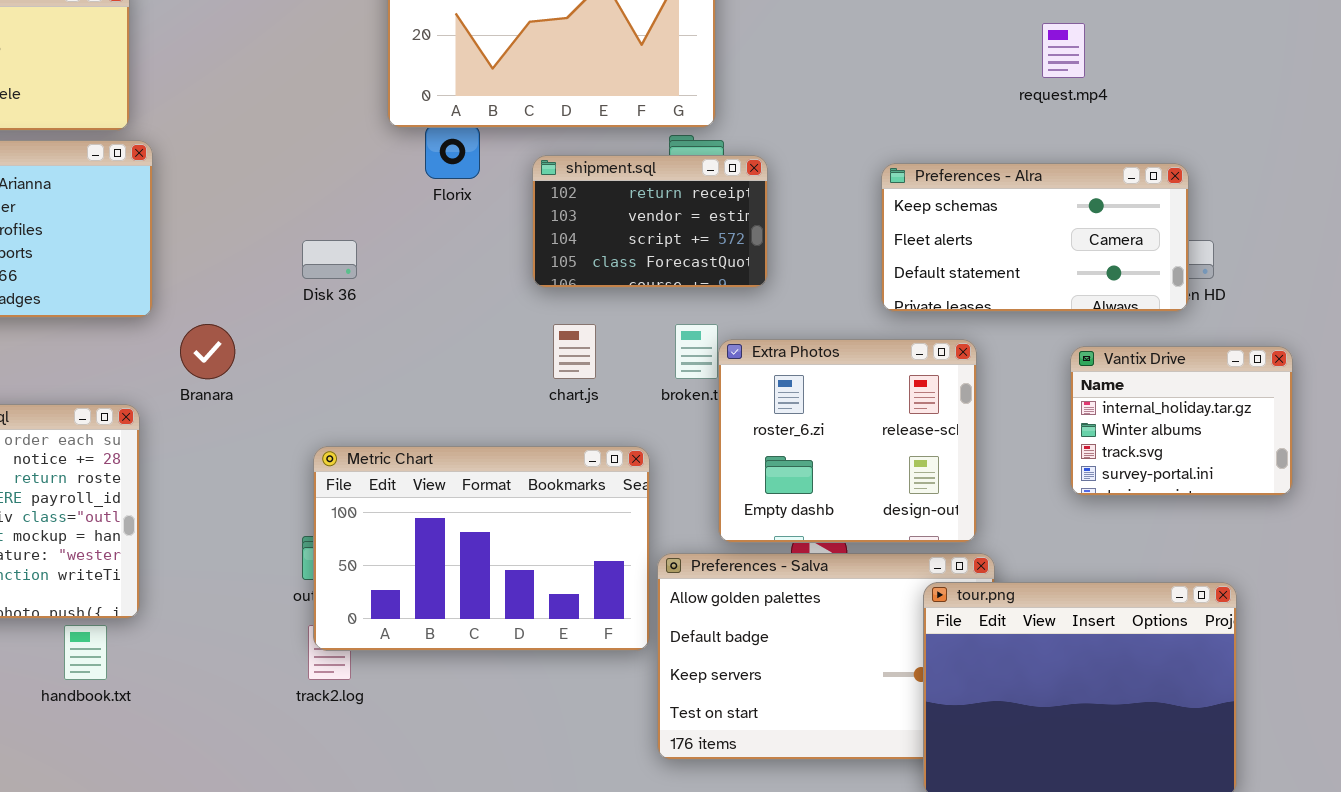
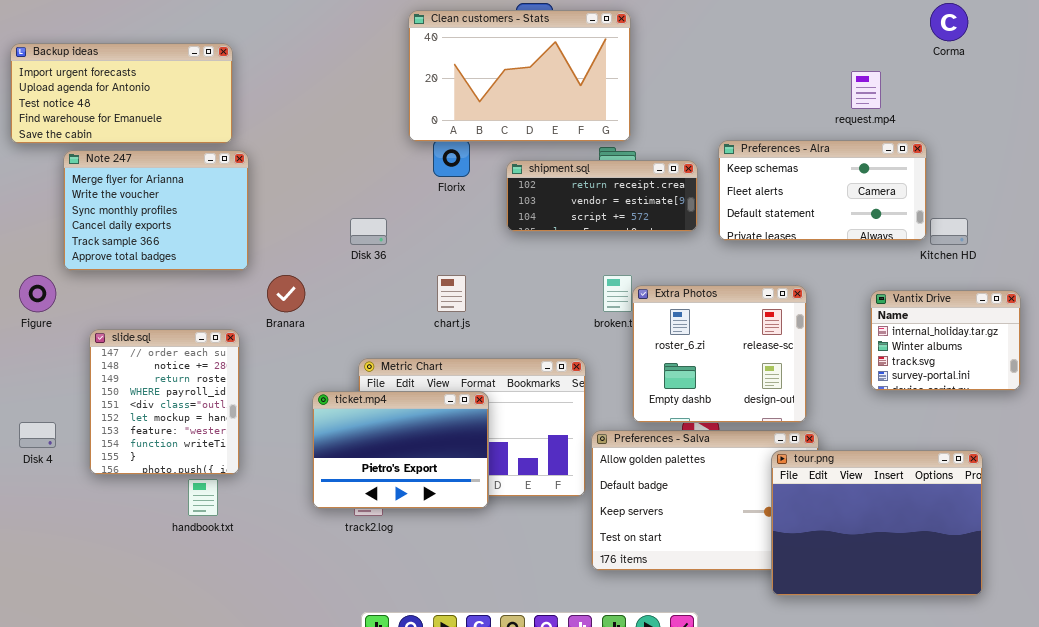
shipment.sql: [532,155,768,288] -> [506,160,698,232], resized
Preferences - Alra: [881,163,1189,312] -> [718,140,927,241], moved
chart.js: [553,324,596,379] -> [437,275,466,312], moved
ticket.mp4: none -> [312,391,489,509], opened

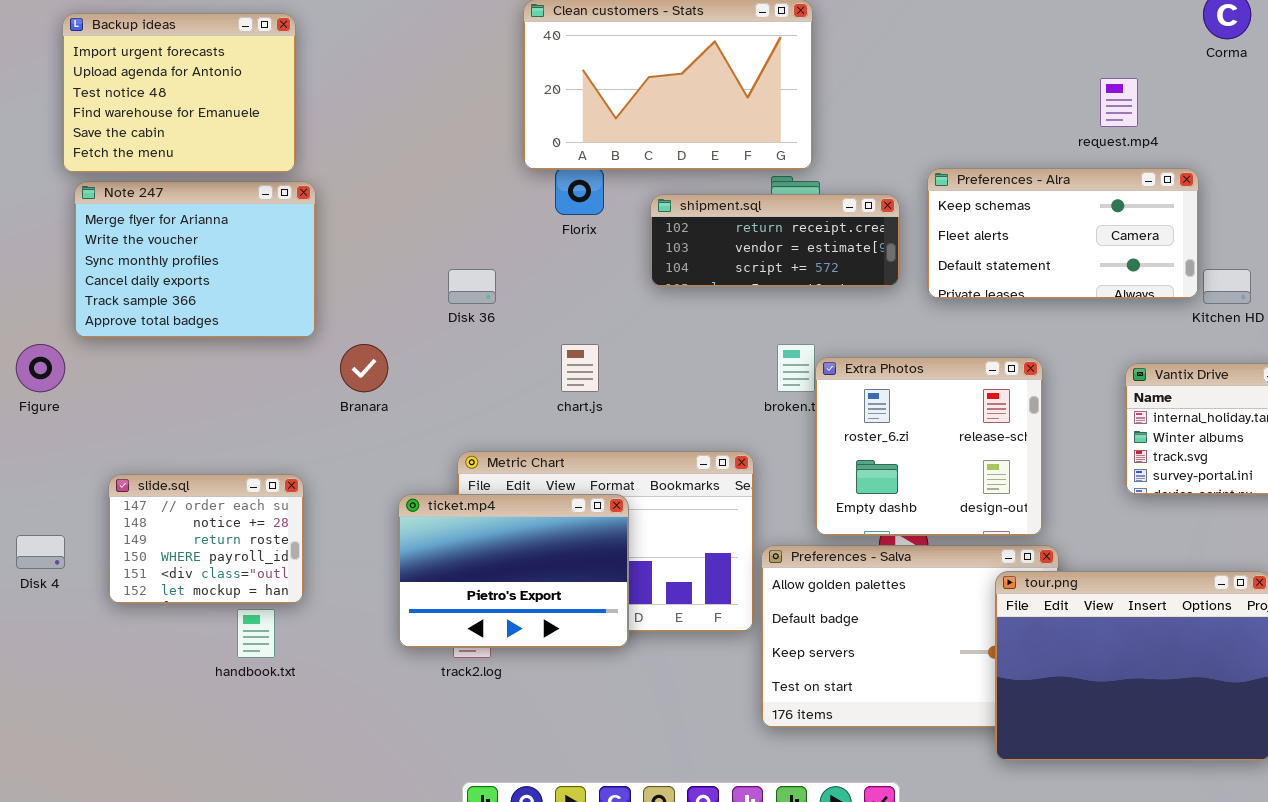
Backup ideas: [10,43,233,144] -> [62,13,296,173], resized
slide.sql: [89,329,240,475] -> [108,474,304,604], resized

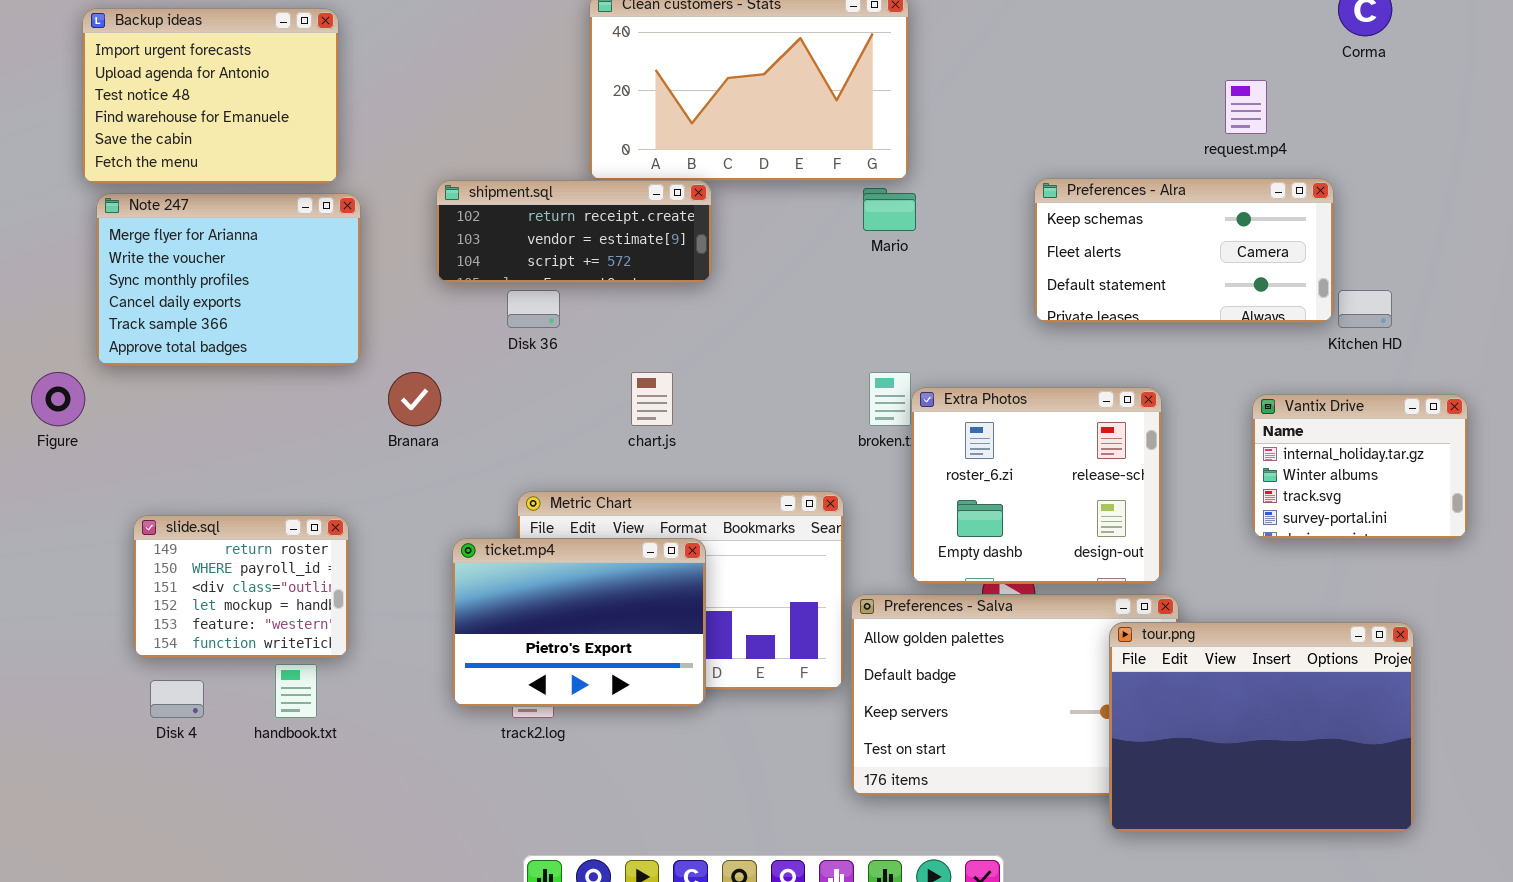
shipment.sql: [650,194,900,287] -> [436,180,712,283], moved
slide.sql: [108,474,304,604] -> [133,515,349,658], scrolled down 2 rows
Disk 4: [16,535,65,569] -> [150,680,204,718], moved

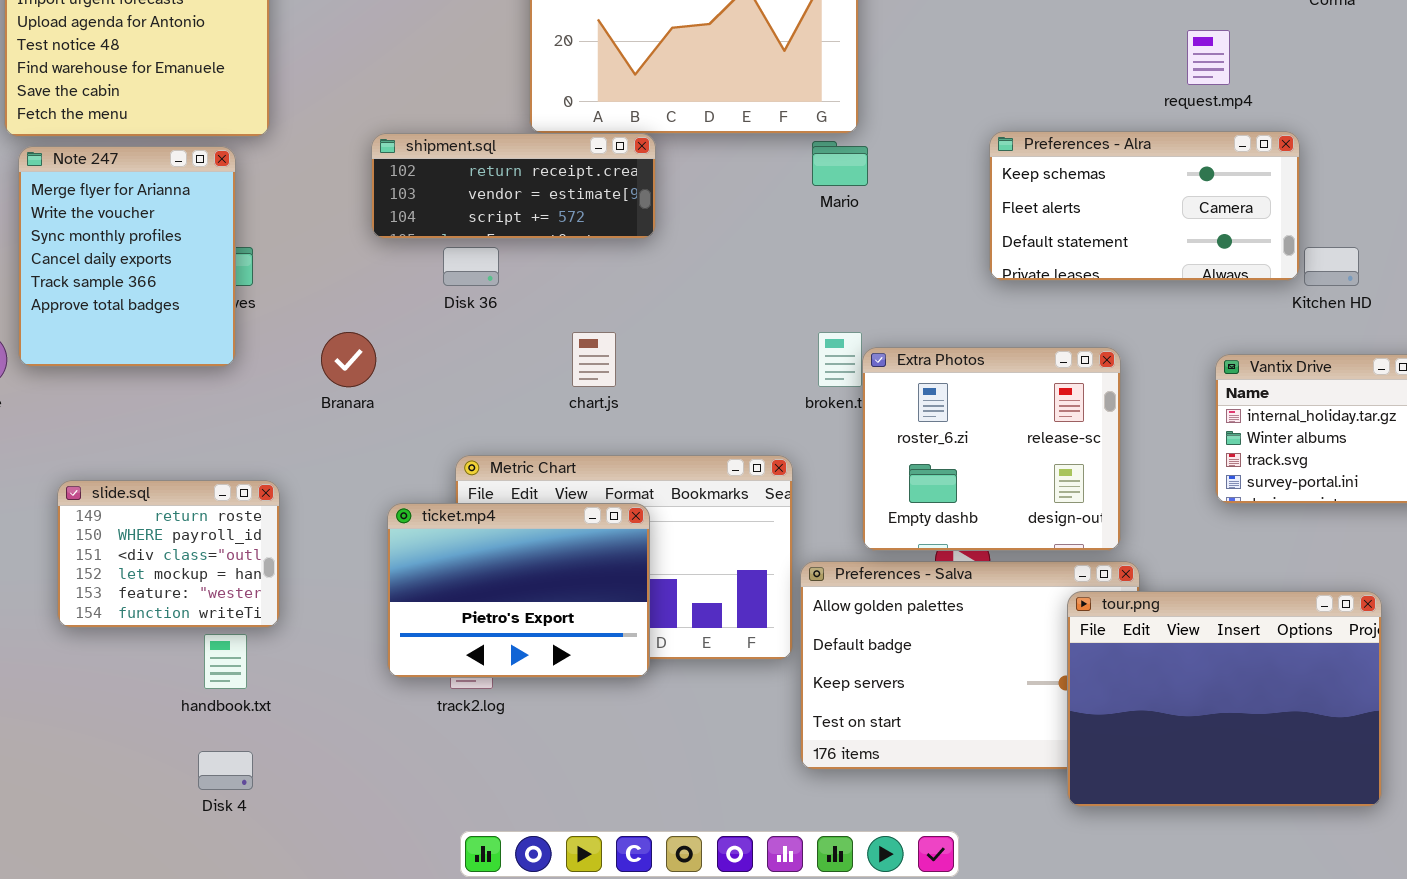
Note 247: [96,193,361,366] -> [18,146,236,367], resized
Disk 4: [150,680,204,718] -> [198,751,253,790], moved

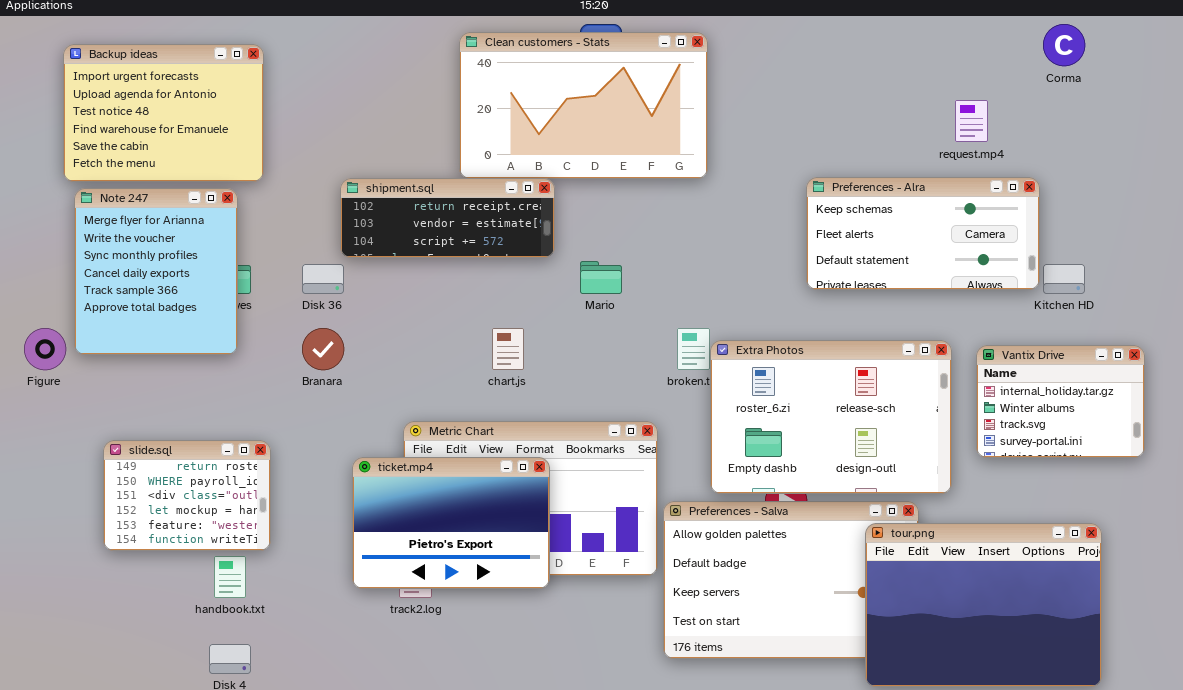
Mario: [812,141,868,186] -> [580,261,622,294], moved
Disk 36: [443,247,499,286] -> [302,264,344,294], moved
Extra Photos: [862,347,1121,551] -> [710,340,952,494], resized

